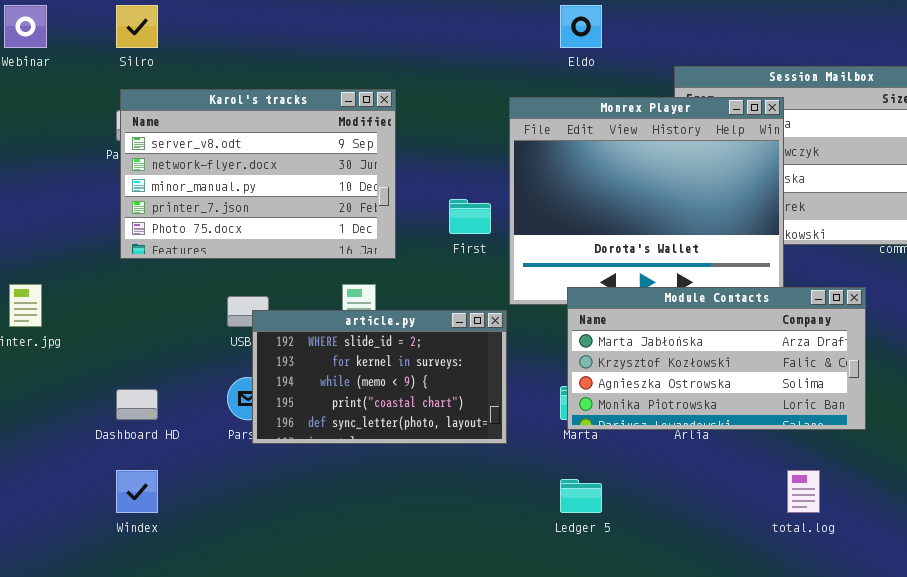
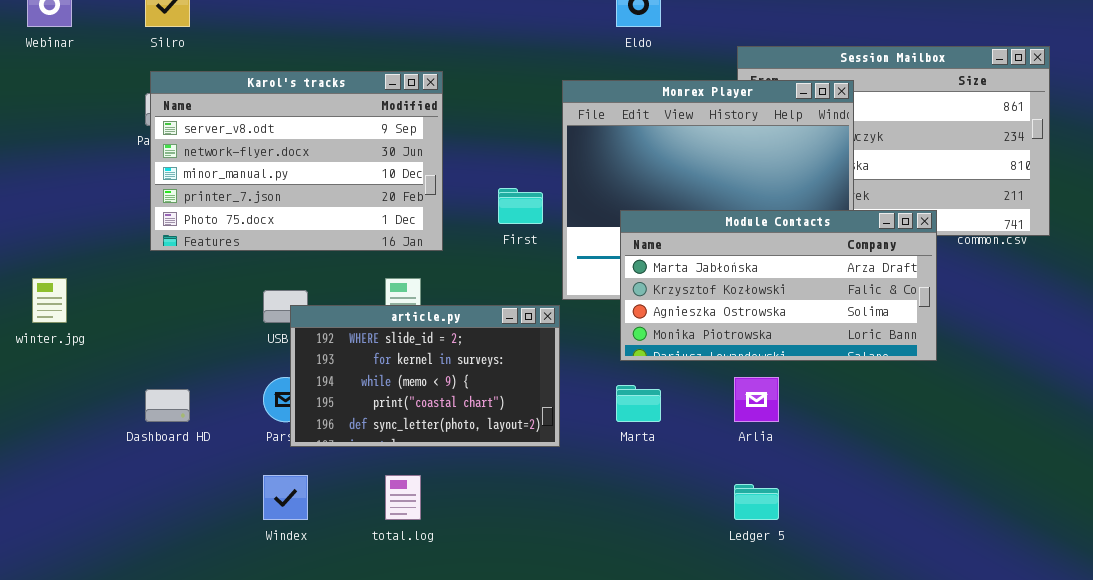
Module Contacts: [567,287,866,430] -> [620,210,937,361], moved
Windex: [116,470,158,513] -> [263,475,308,520], moved
total.log: [787,470,820,513] -> [385,475,421,520], moved
Ledger 5: [560,479,602,513] -> [734,484,779,520], moved

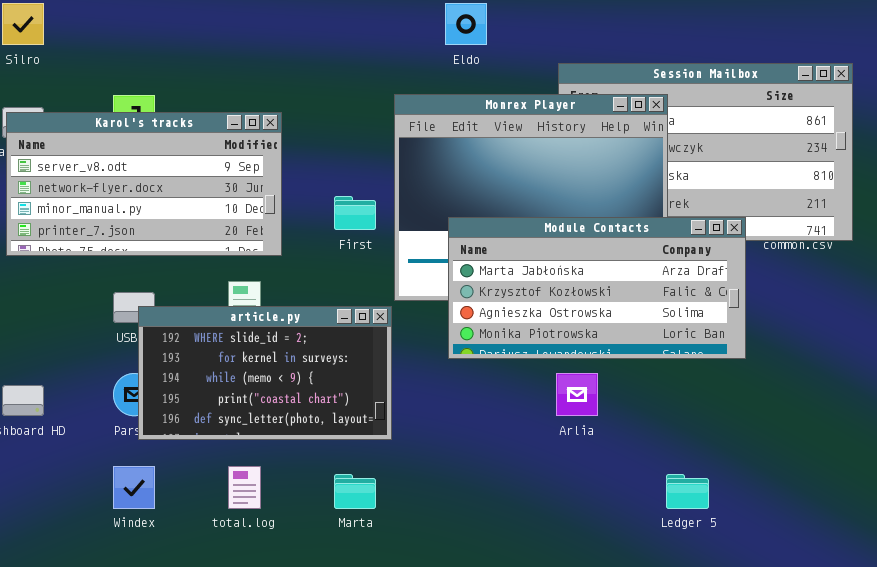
Karol's tracks: [150,71,443,251] -> [6,112,282,256], resized
Marta: [616,385,661,422] -> [334,474,376,509], moved
Ledger 5: [734,484,779,520] -> [666,474,709,509], moved

